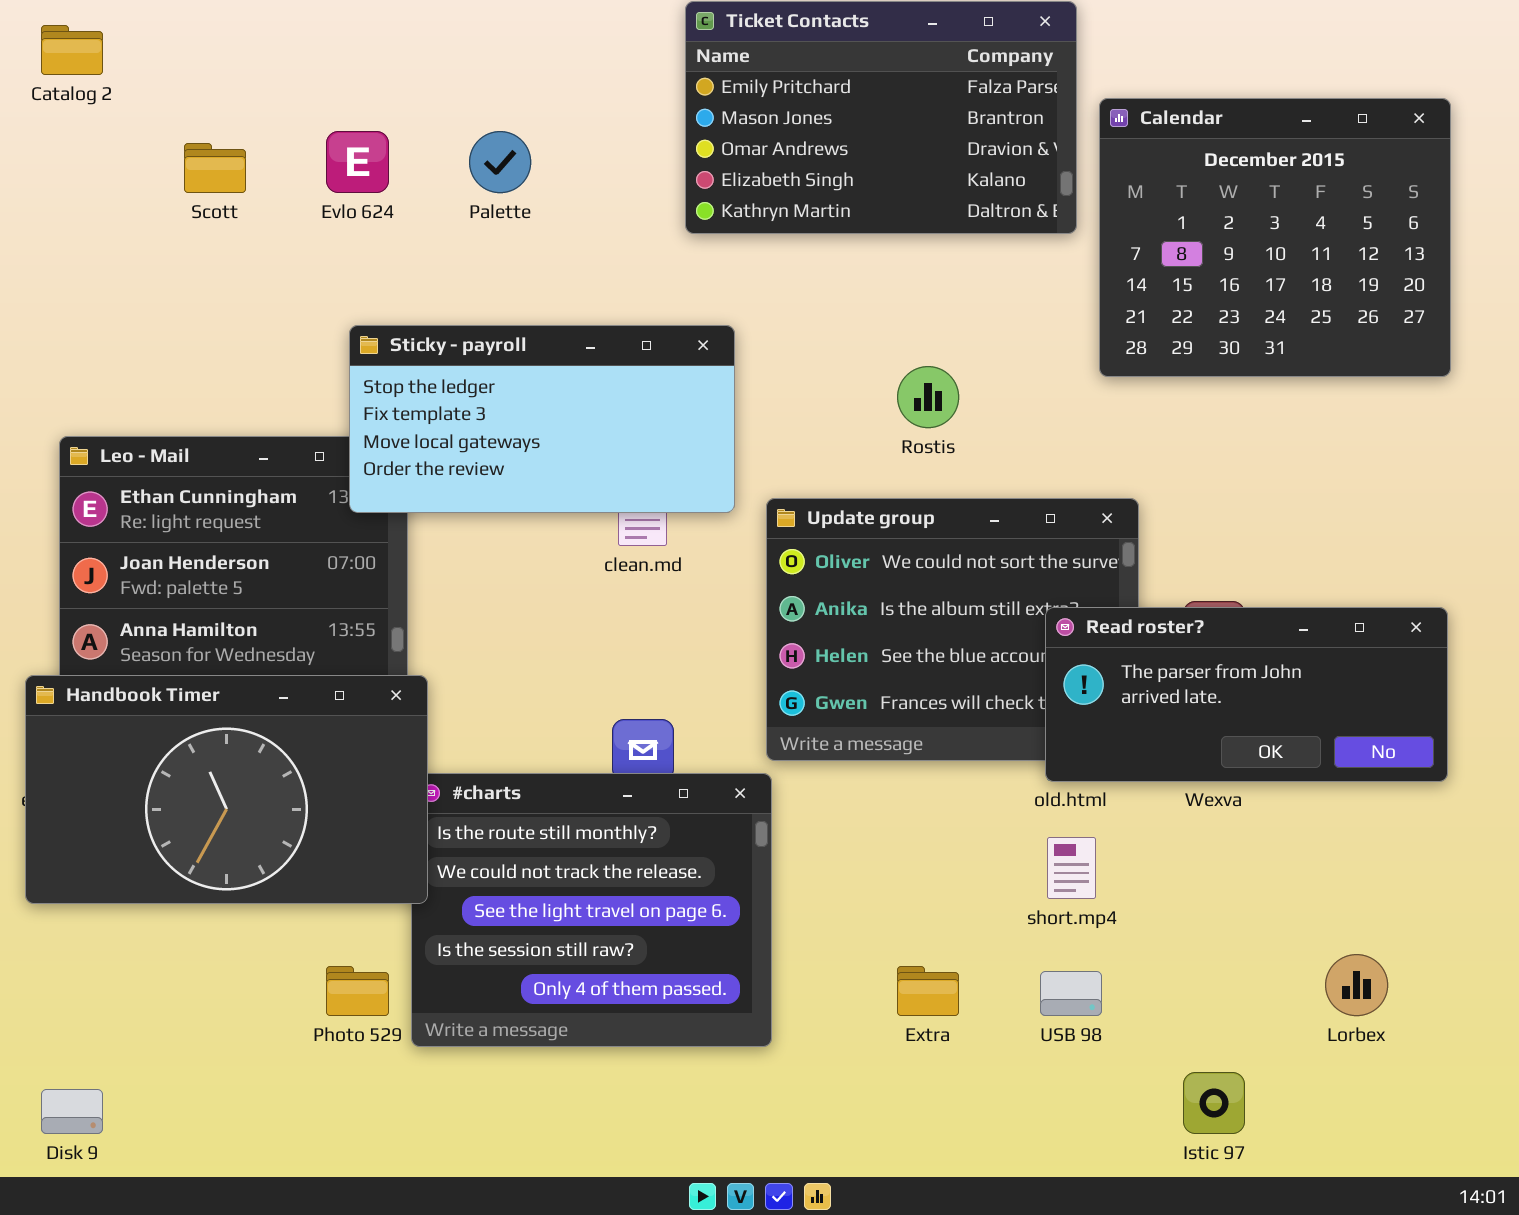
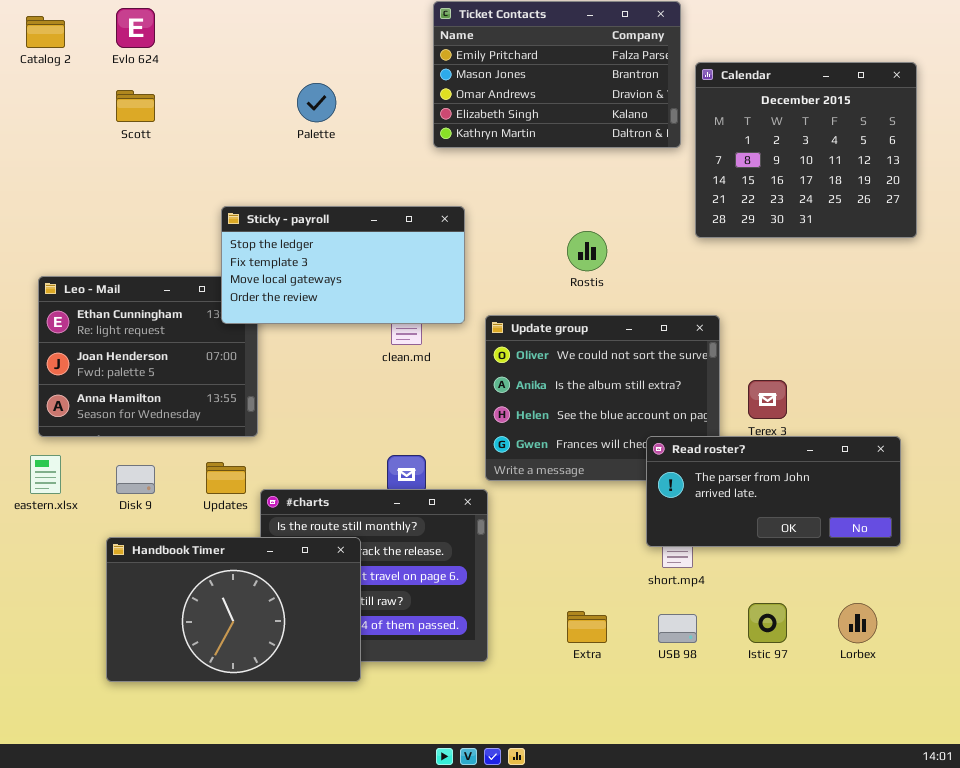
Evlo 624: [326,131,389,193] -> [116,8,155,48], moved
Read roster?: [1045,607,1448,782] -> [646,436,901,547], moved
Handbook Timer: [25,675,428,904] -> [106,537,361,682], moved
Istic 97: [1183,1072,1245,1134] -> [748,603,787,643], moved
Disk 9: [41,1089,103,1134] -> [116,465,155,494], moved

